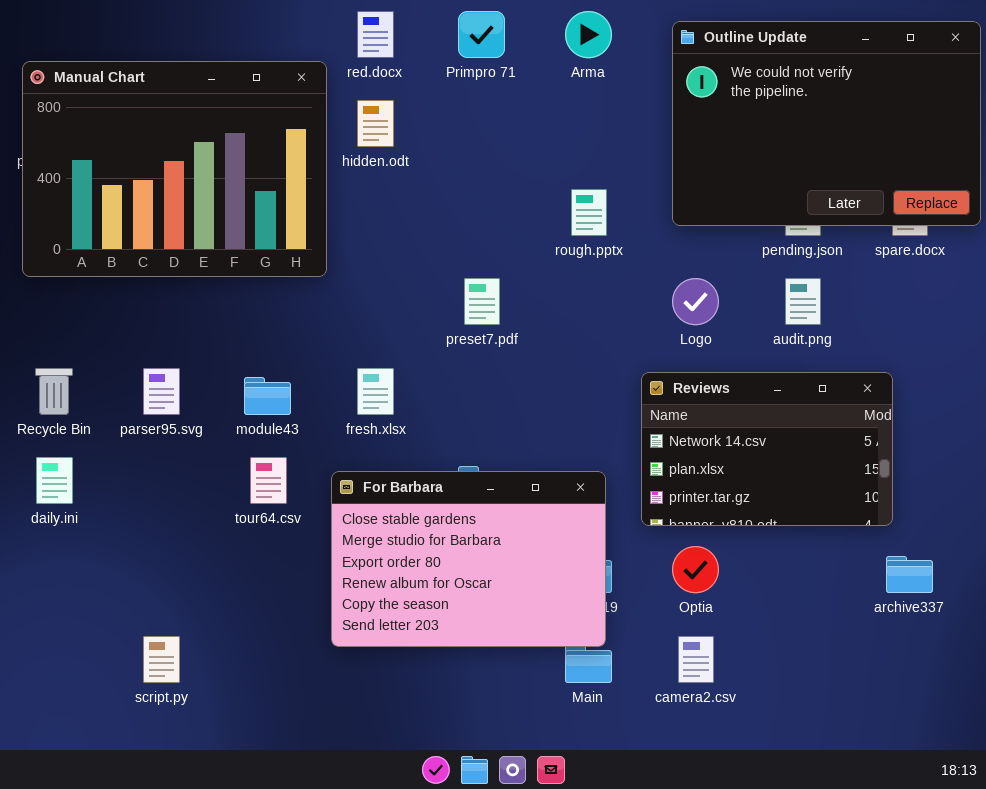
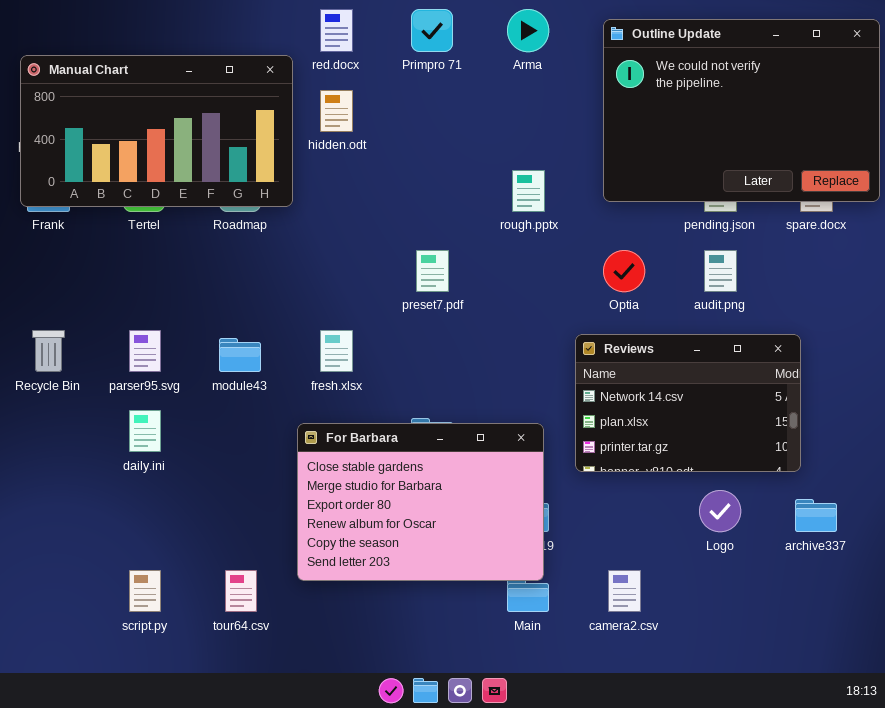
Manual Chart: [22,61,327,277] -> [20,55,293,207], resized
Logo: [672,278,719,325] -> [699,490,741,532], moved
daily.ini: [36,457,73,504] -> [129,410,161,452], moved
tour64.csv: [250,457,287,504] -> [225,570,257,612], moved
Optia: [672,546,719,593] -> [603,250,645,292], moved

